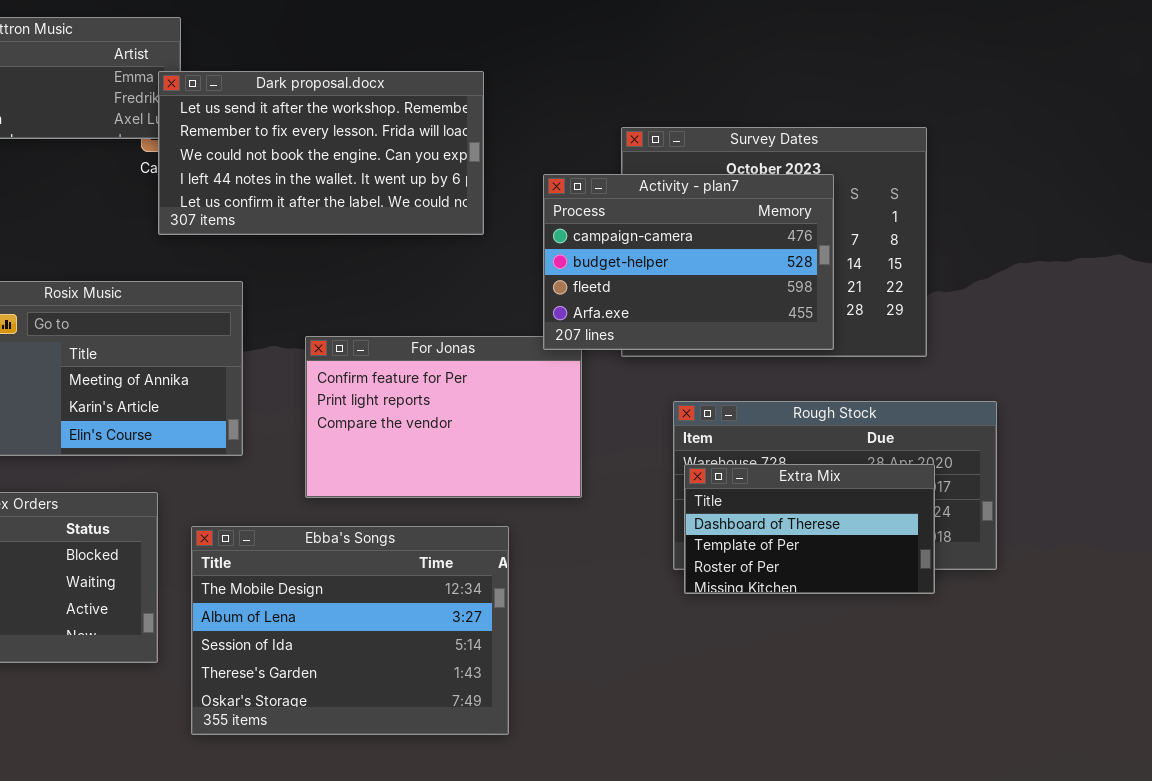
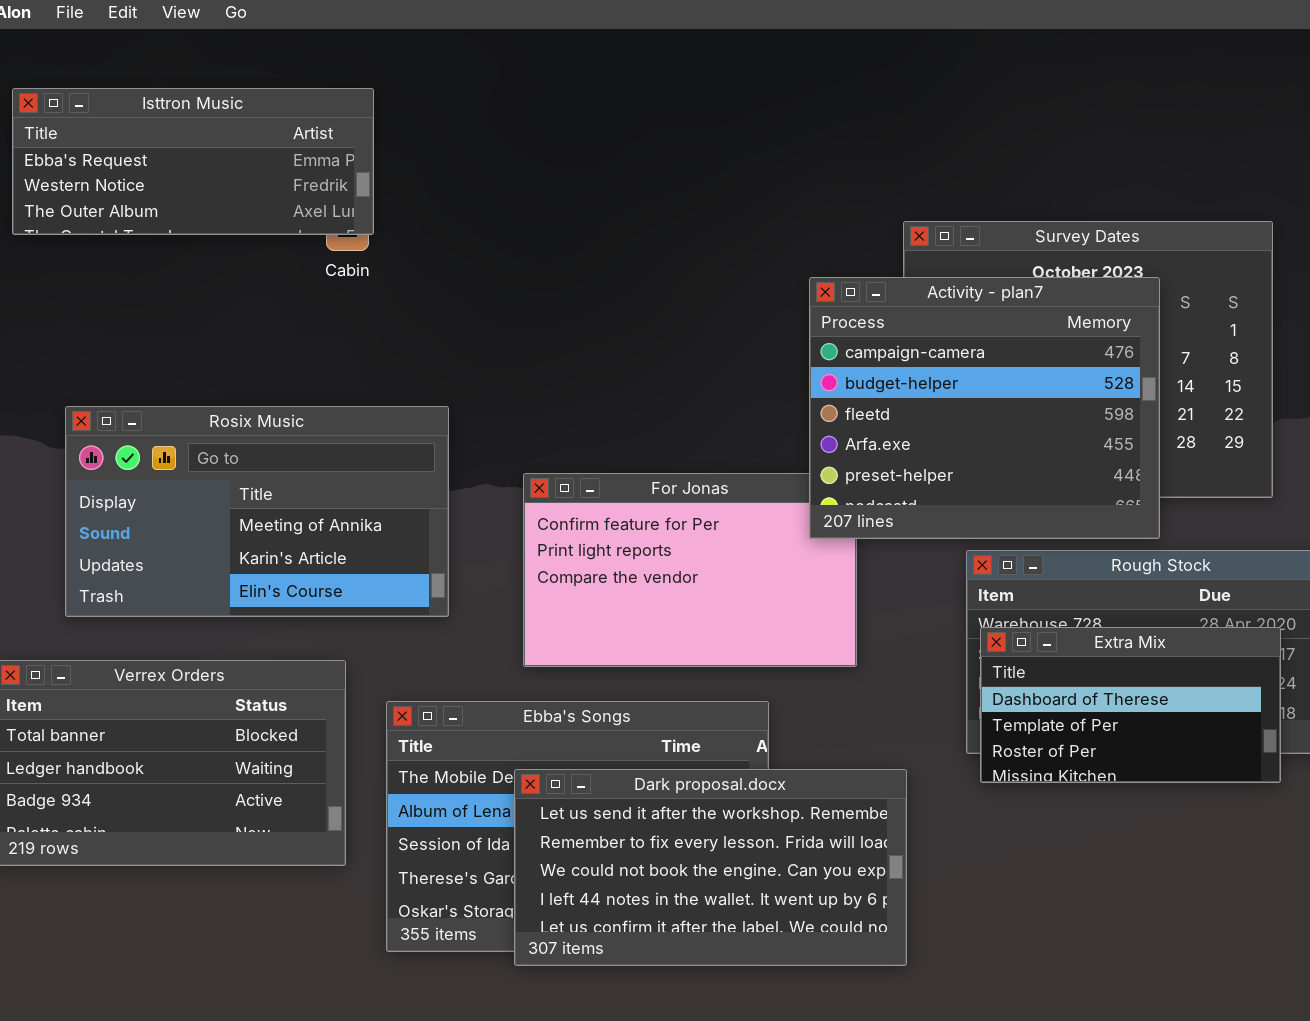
Dark proposal.docx: [158,71,484,235] -> [514,769,907,966], moved
Activity - plan7: [543,174,834,350] -> [809,277,1160,539], resized

